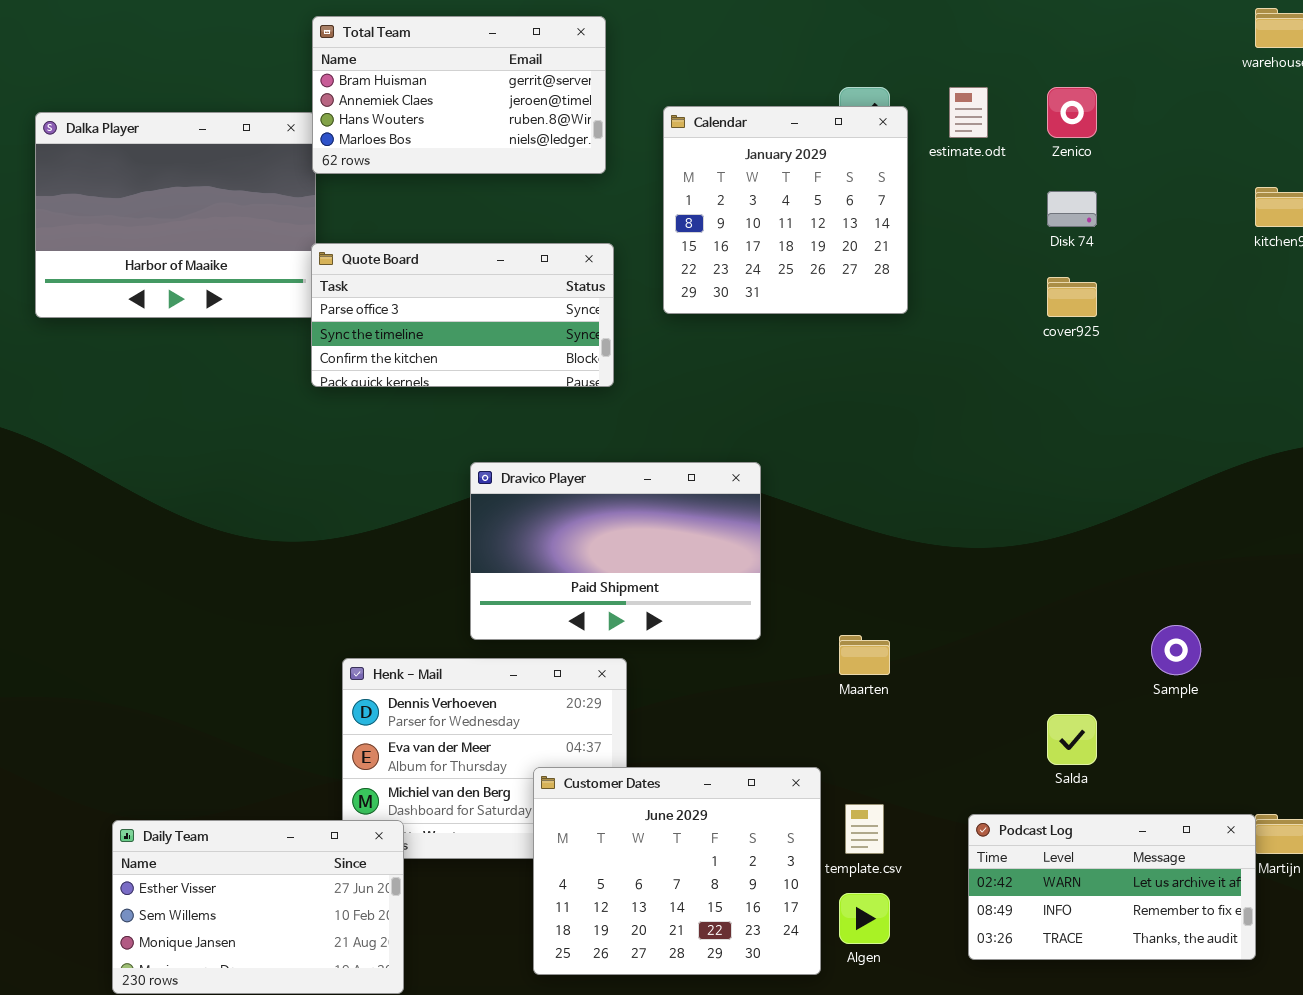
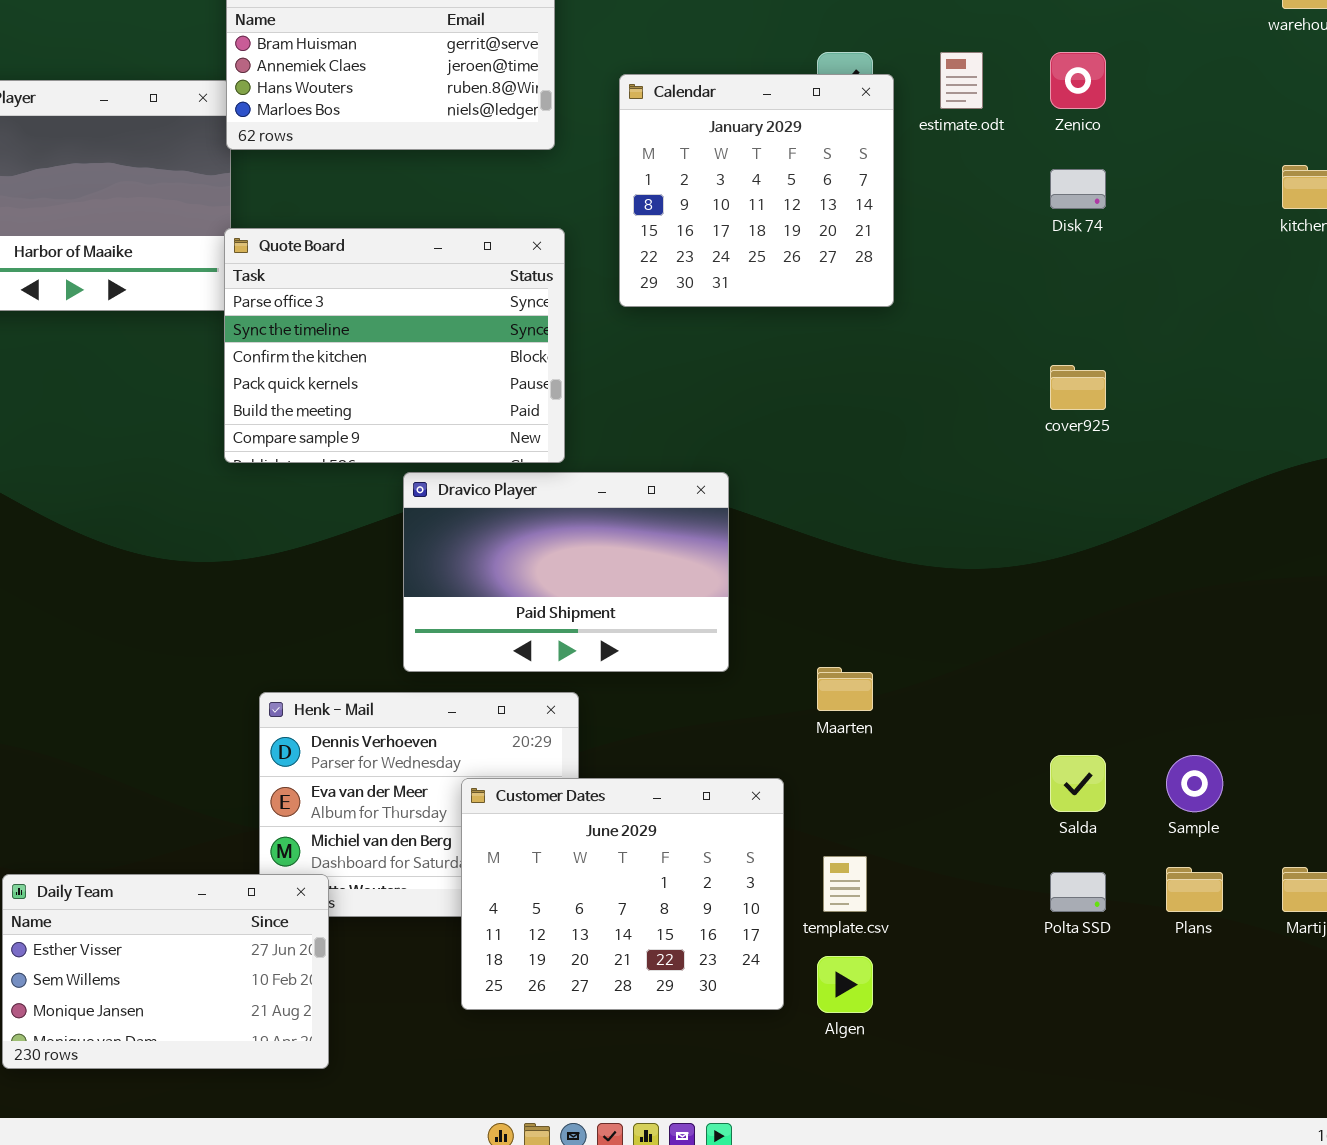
Quote Board: [311,243,614,387] -> [224,228,565,463], resized
cover925: [1047,277,1097,317] -> [1050,365,1106,410], moved
Sample: [1151,625,1201,675] -> [1166,755,1223,812], moved
Customer Dates: [533,767,821,975] -> [461,778,784,1010], moved
Podcast Log: [968,814,1256,960] -> none, closed

